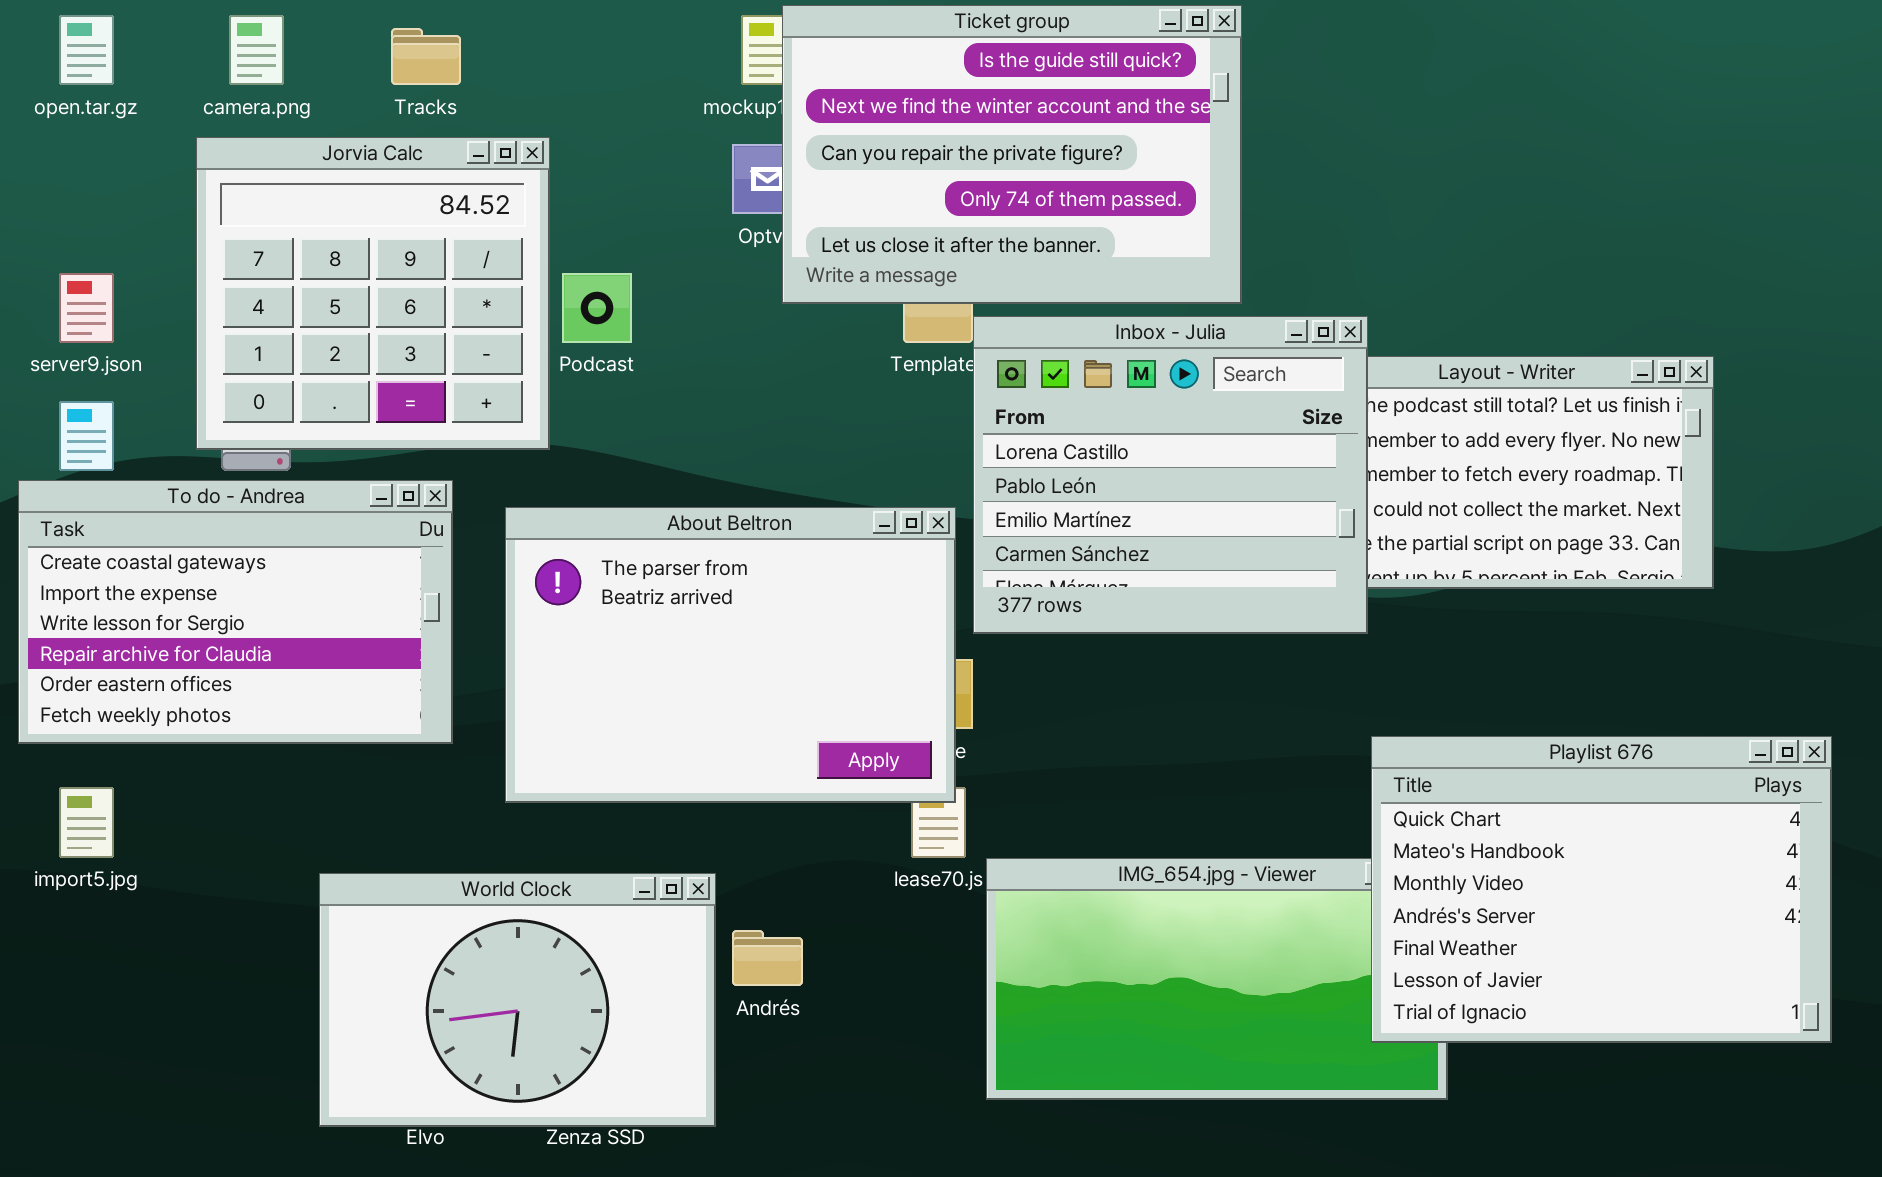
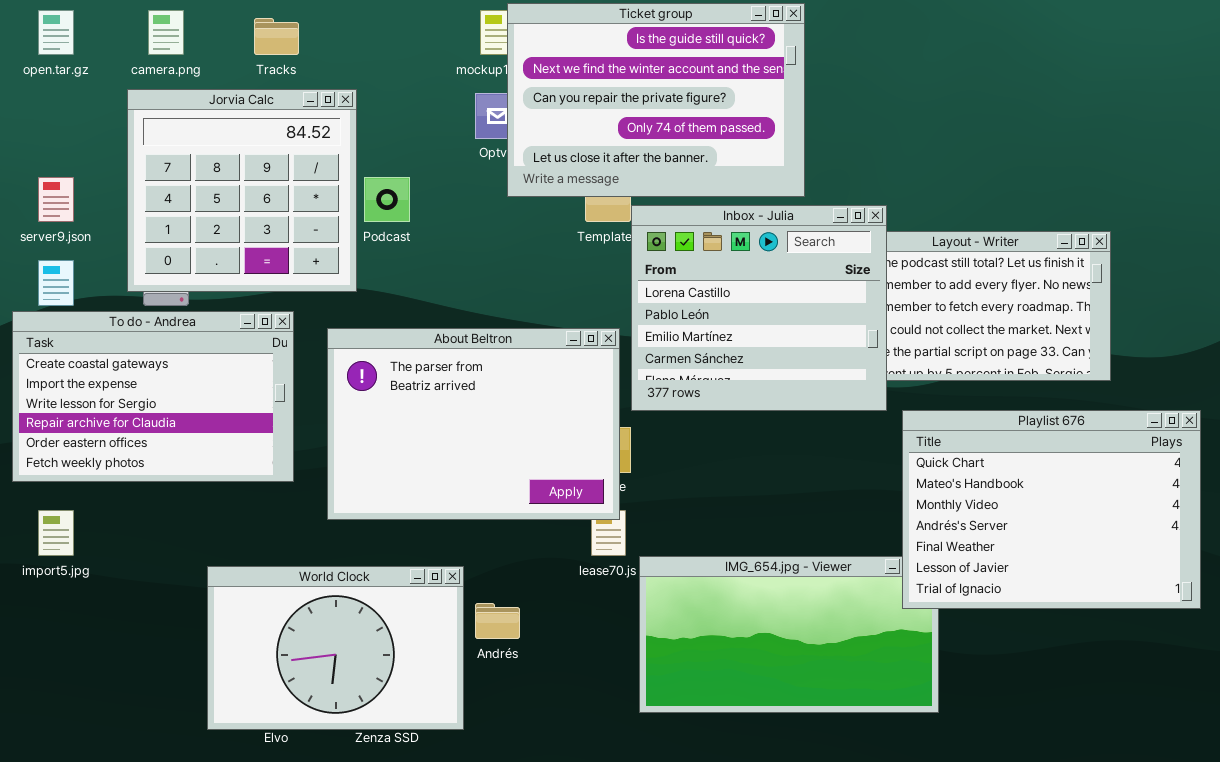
Playlist 676: [1371,736,1832,1043] -> [902,410,1201,609], moved

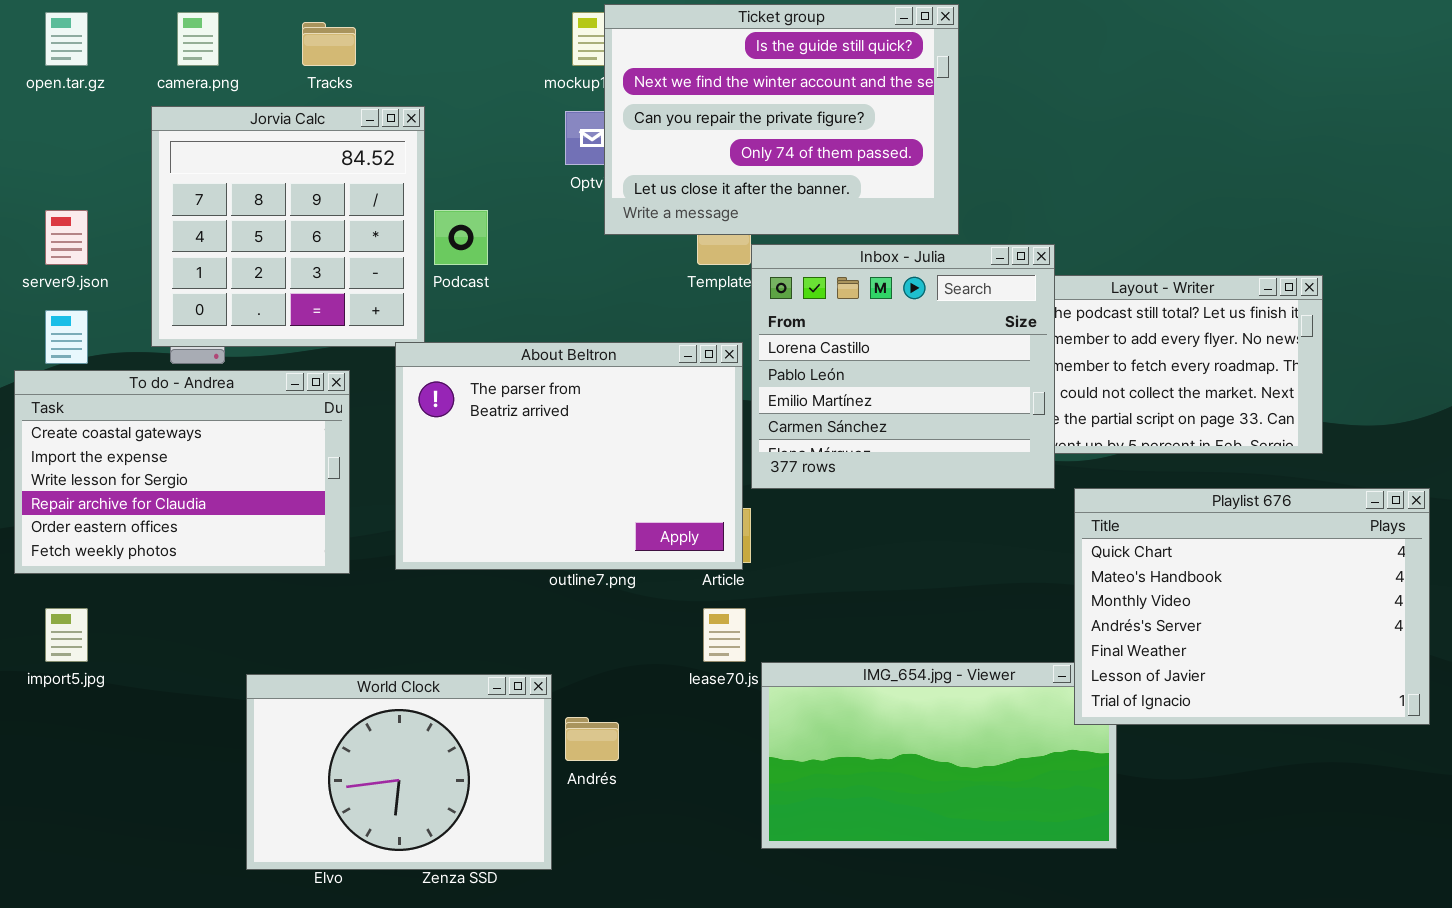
About Beltron: [327,328,620,520] -> [395,342,743,570], moved

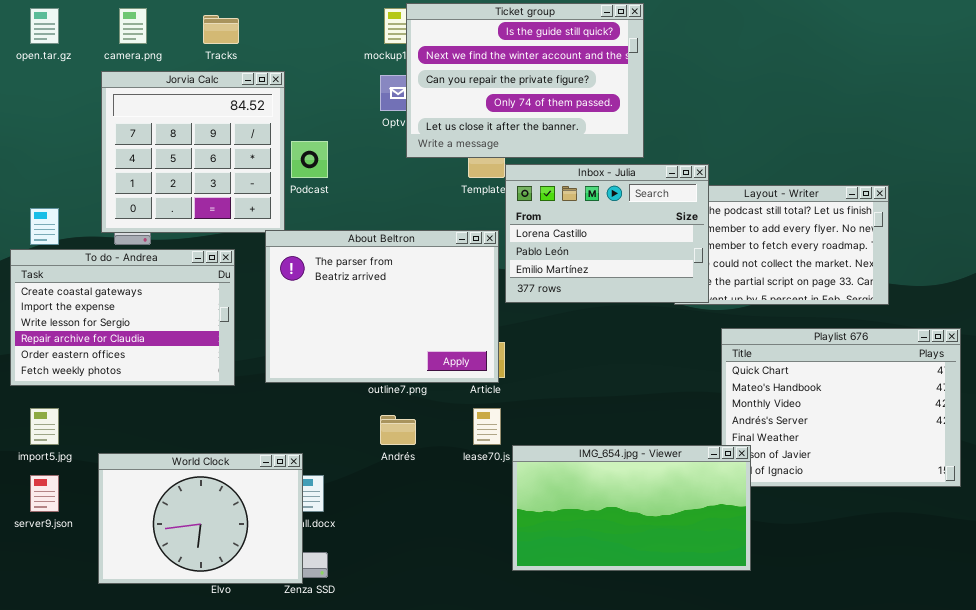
server9.json: [45,210,88,265] -> [30,475,59,512], moved
Inbox - Julia: [751,244,1055,489] -> [505,164,709,303], resized
IMG_654.jpg - Viewer: [761,662,1117,849] -> [512,445,751,571], raised
World Clock: [246,674,552,870] -> [98,453,303,584], moved
Andrés: [565,717,619,761] -> [380,415,416,445], moved

